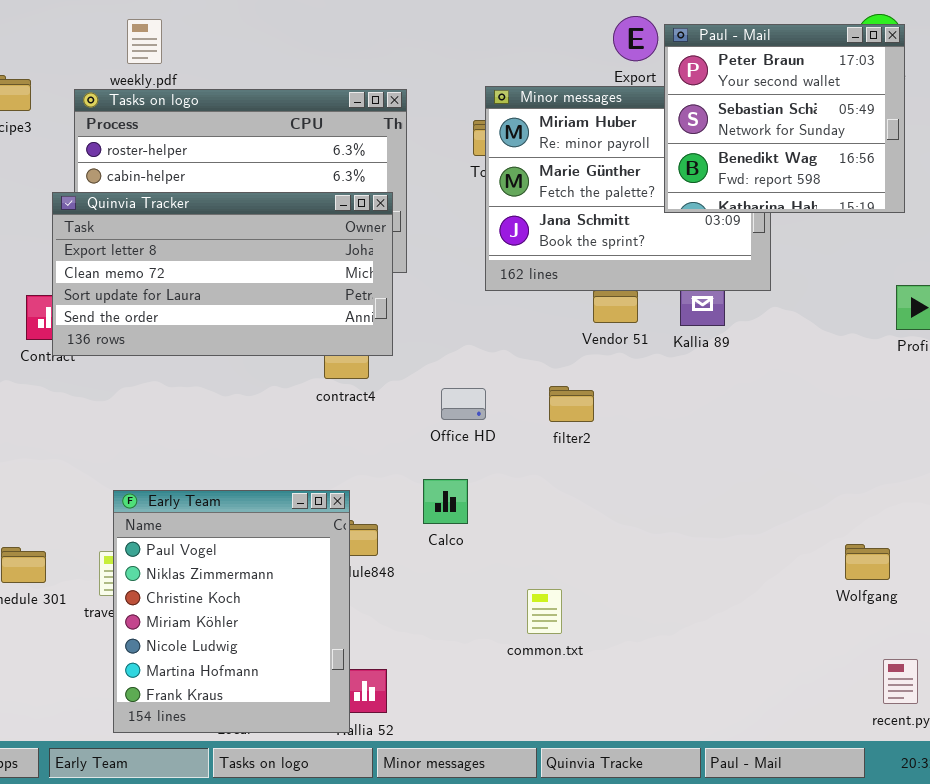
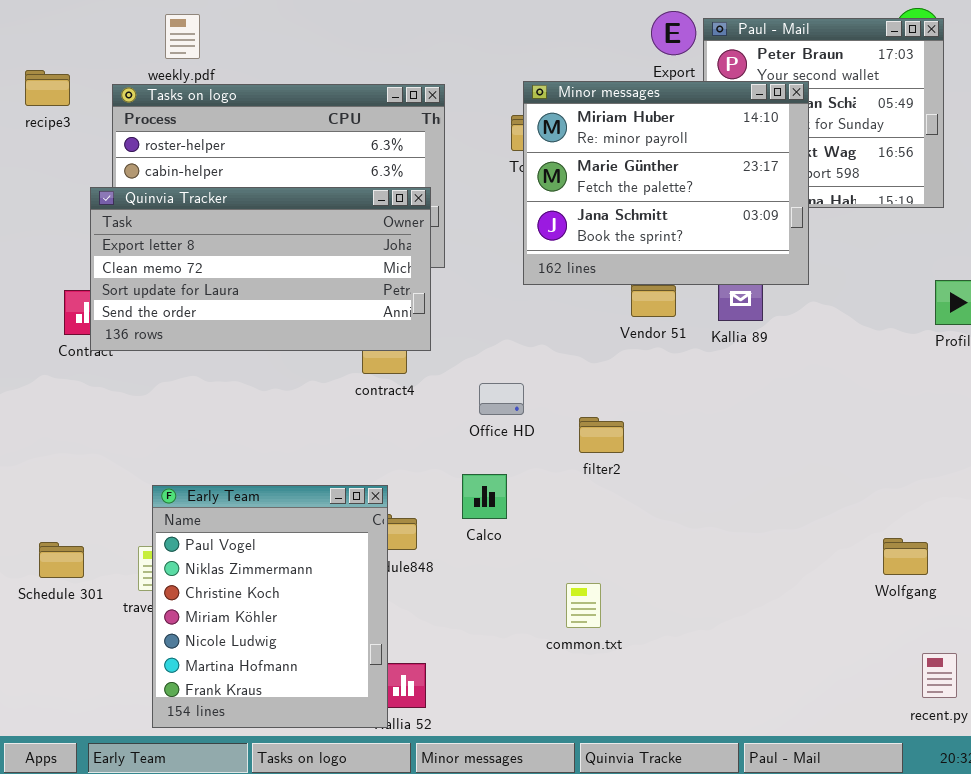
Minor messages: [485,86,771,291] -> [523,81,809,285], raised
filter2: [549,386,594,422] -> [579,417,624,453], moved

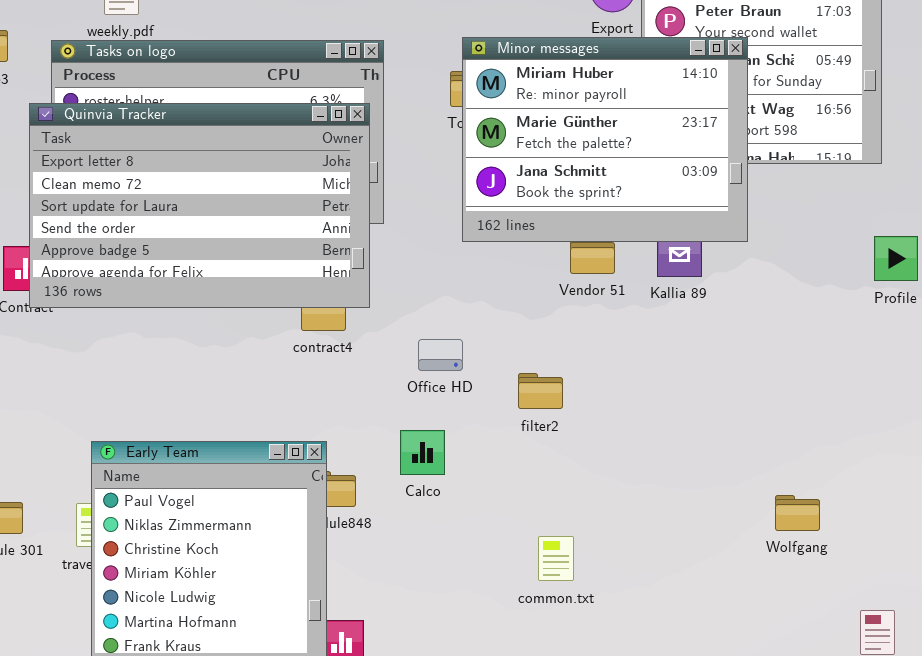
Quinvia Tracker: [90,187,431,351] -> [29,103,370,308], resized
Wolfgang: [883,538,928,575] -> [775,495,820,531], moved
common.txt: [566,583,601,628] -> [538,536,574,581], moved

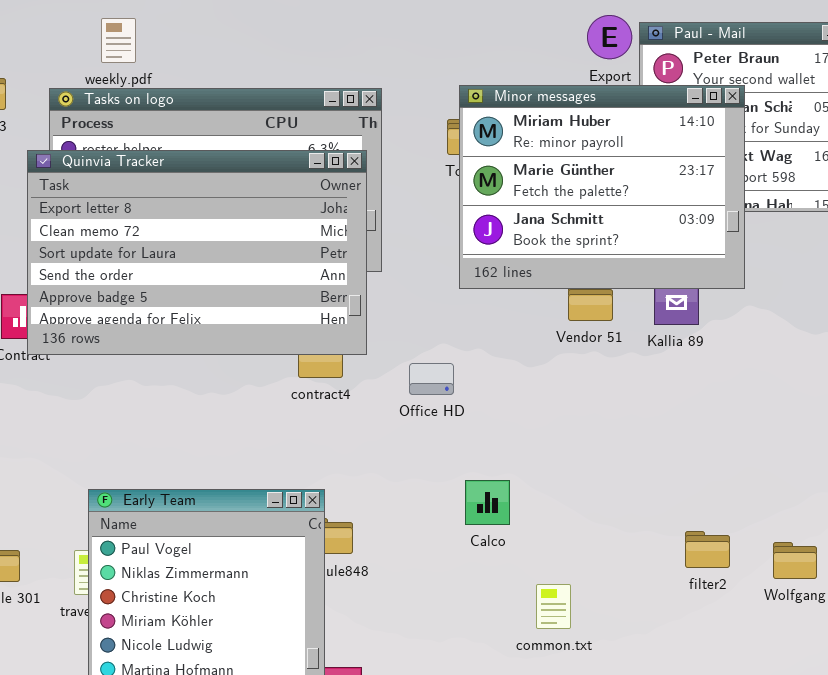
Office HD: [418,339,463,371] -> [409,363,454,395], moved
filter2: [518,373,563,409] -> [685,531,730,568], moved
Calco: [400,430,445,475] -> [465,480,510,525], moved

